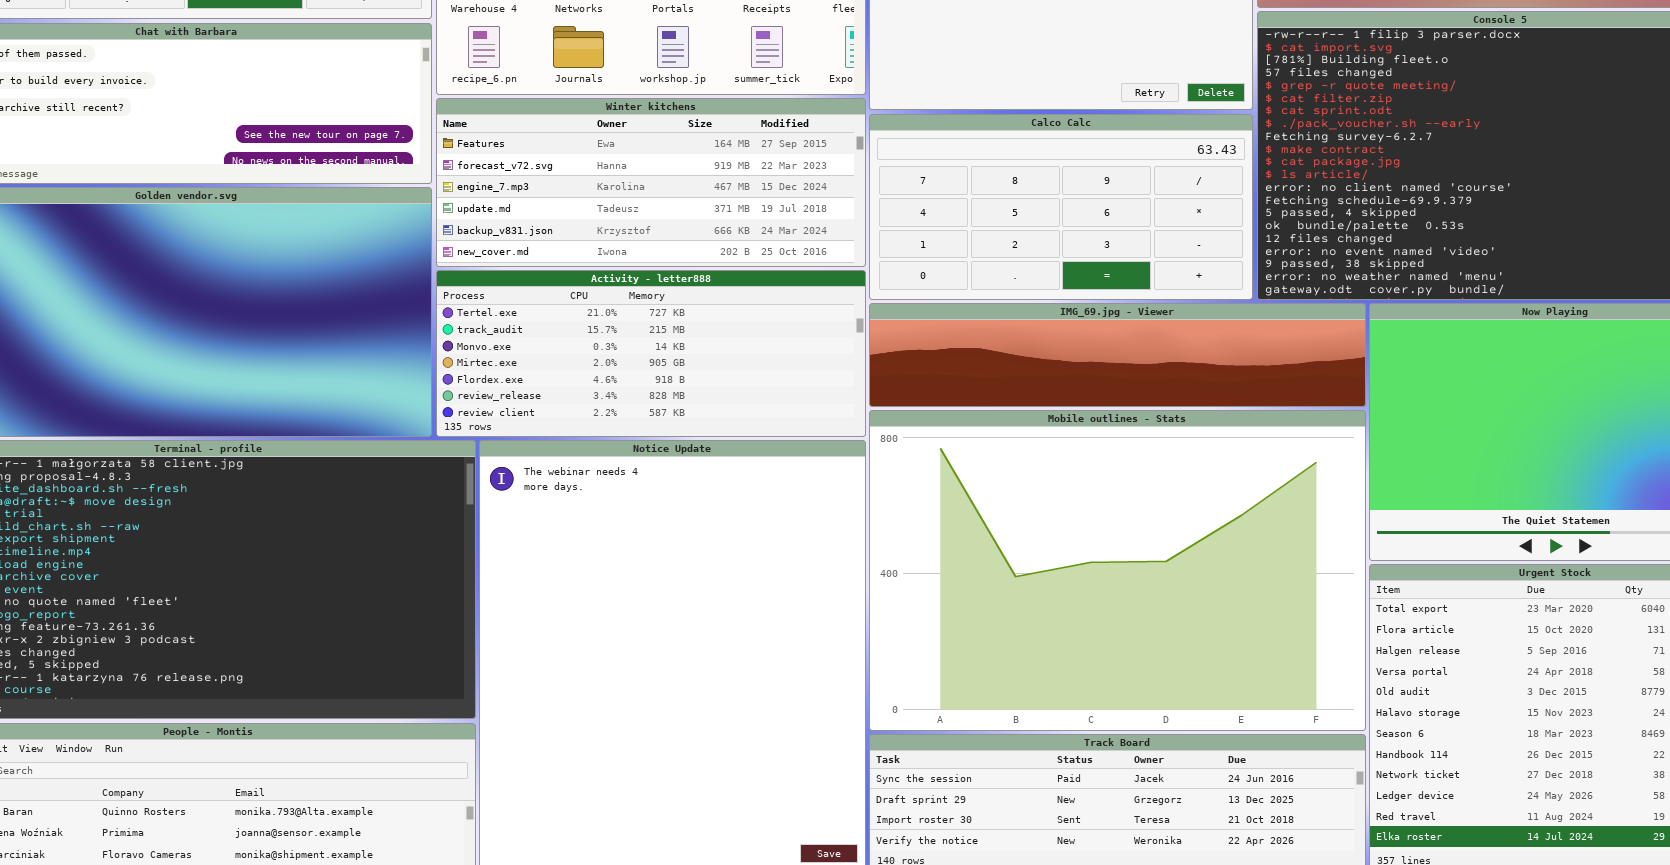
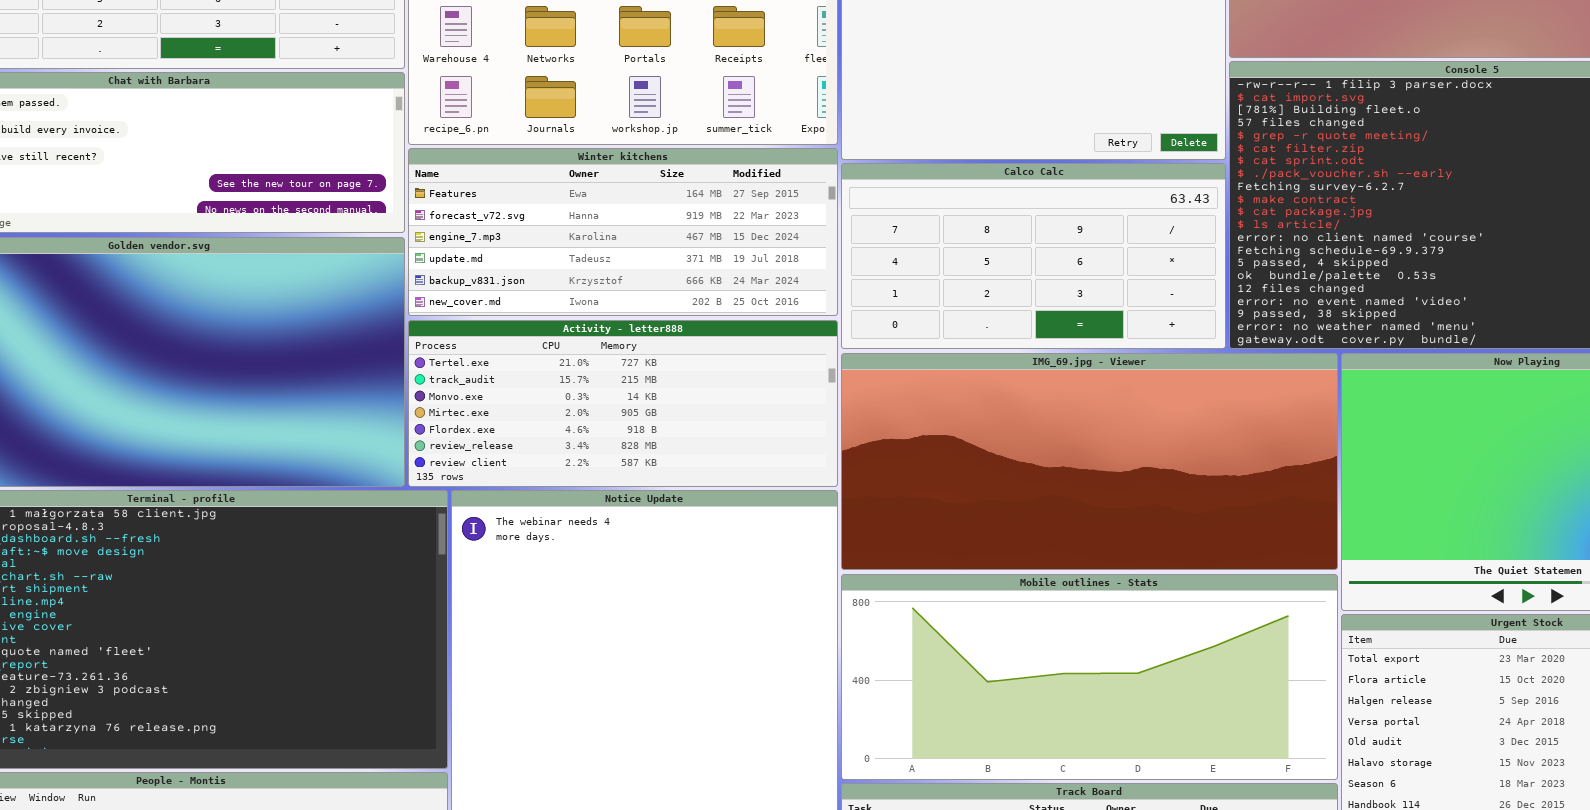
IMG_69.jpg - Viewer: [869,303,1366,407] -> [841,353,1338,570], resized
Mobile outlines - Stats: [869,410,1366,731] -> [841,574,1338,780], resized

